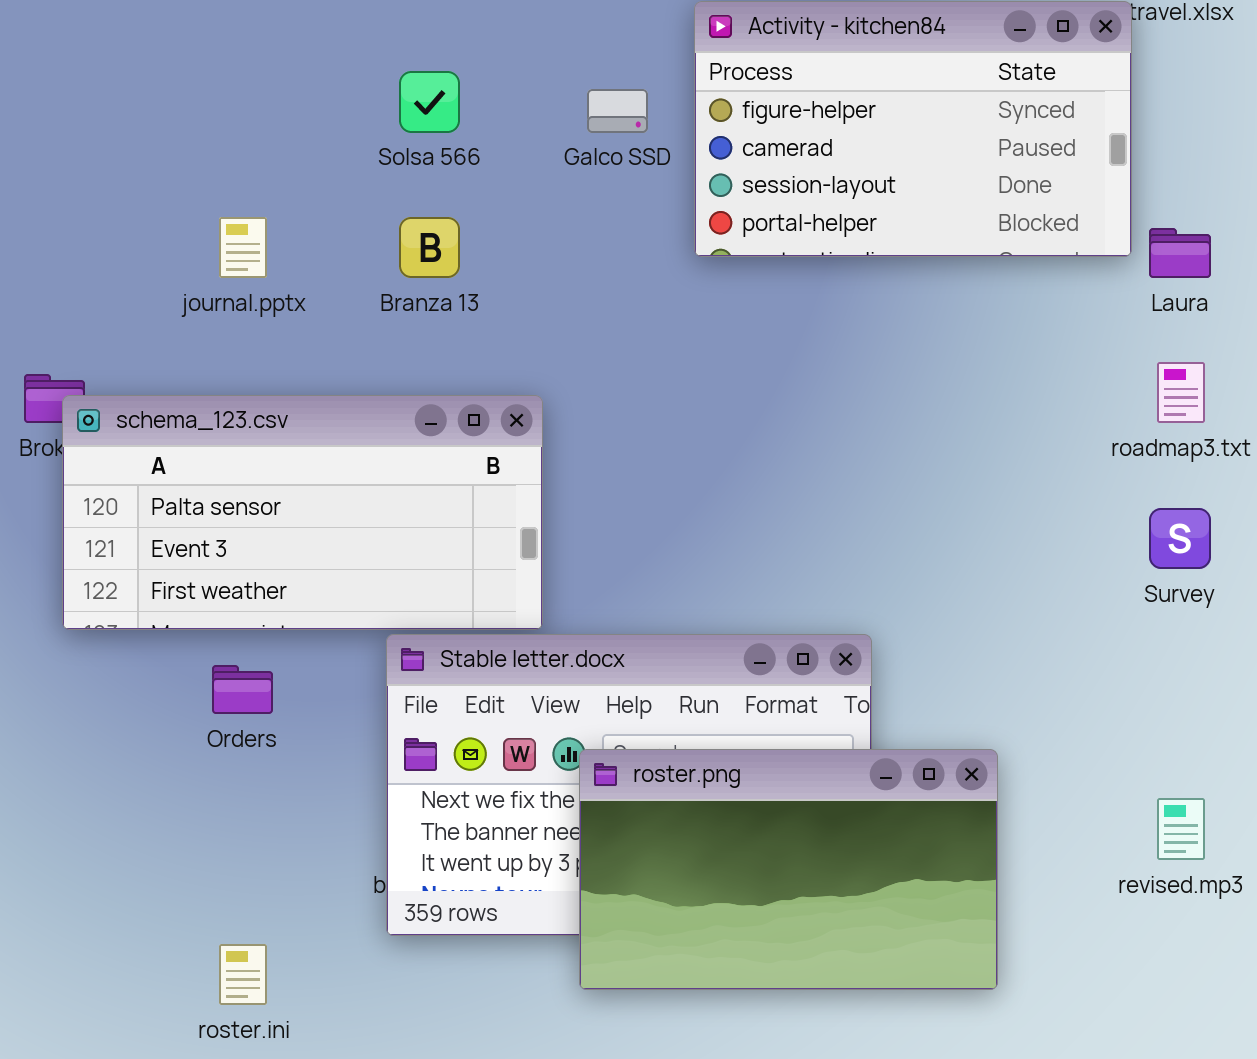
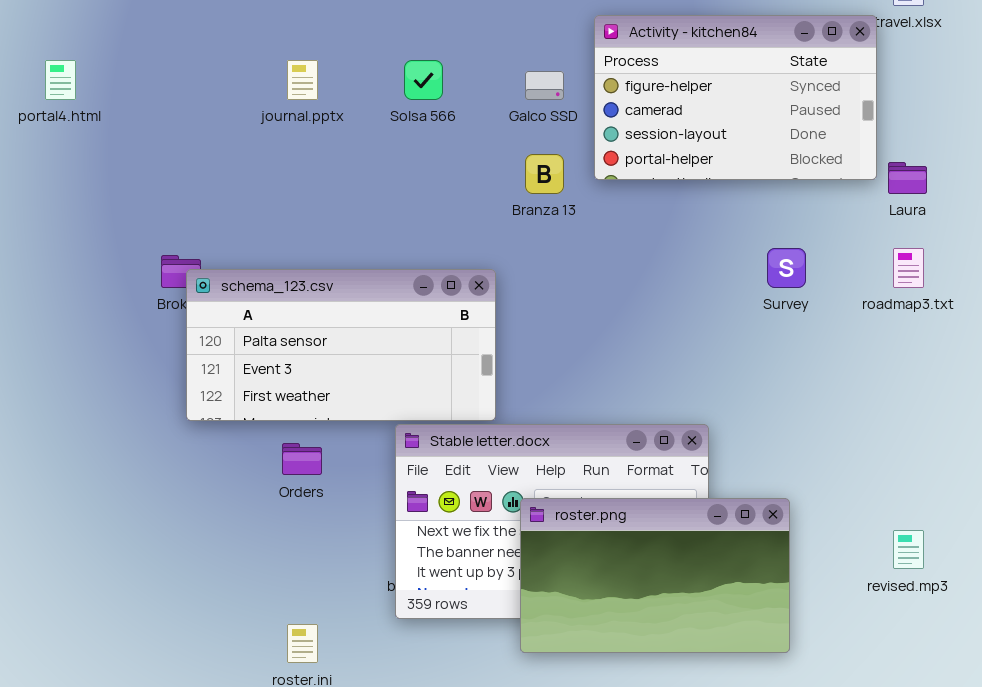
journal.pptx: [219,217,267,278] -> [287,60,318,100], moved
Branza 13: [399,217,460,278] -> [525,154,564,194], moved
Survey: [1149,508,1211,569] -> [767,248,806,288], moved

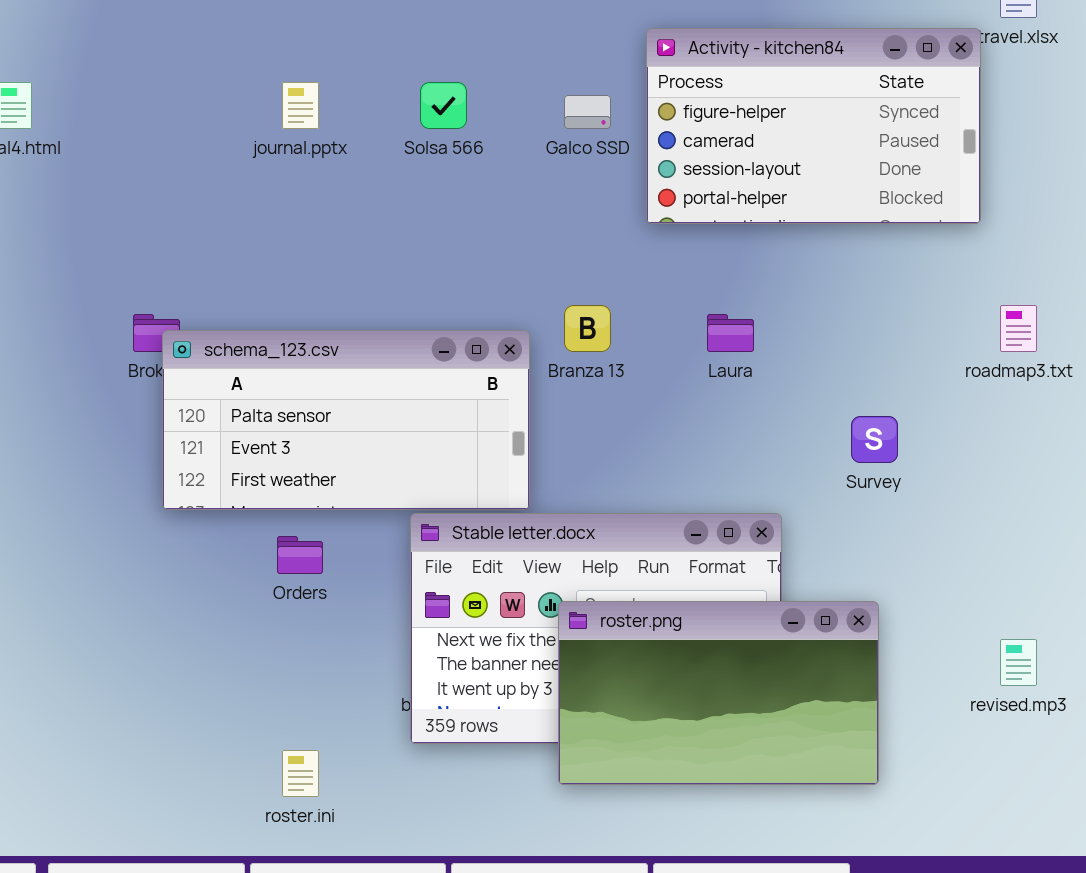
Branza 13: [525,154,564,194] -> [564,305,611,352], moved
Laura: [888,162,927,194] -> [707,314,754,352], moved
Survey: [767,248,806,288] -> [851,416,898,463], moved

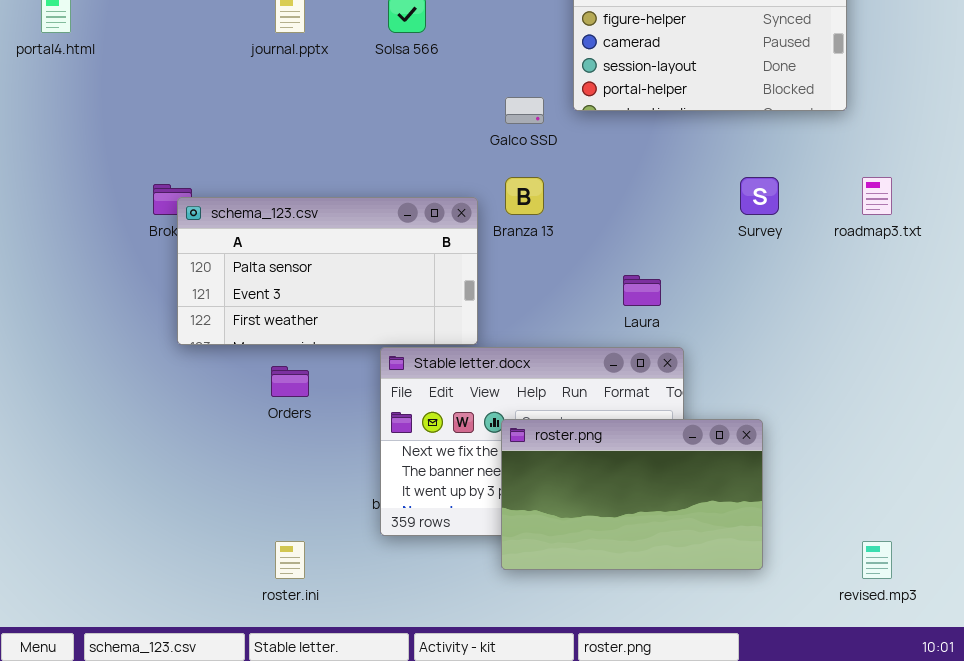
Galco SSD: [564,95,611,129] -> [505,97,544,124], moved
Laura: [707,314,754,352] -> [623,275,661,306], moved
Survey: [851,416,898,463] -> [740,177,779,215], moved
revised.mp3: [1000,639,1037,686] -> [862,541,892,579], moved

